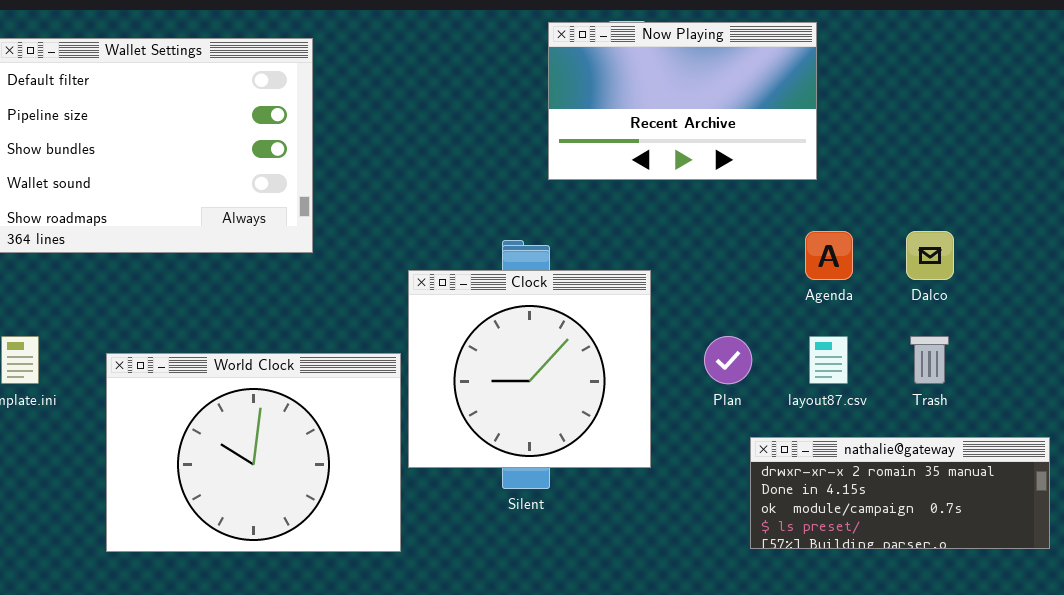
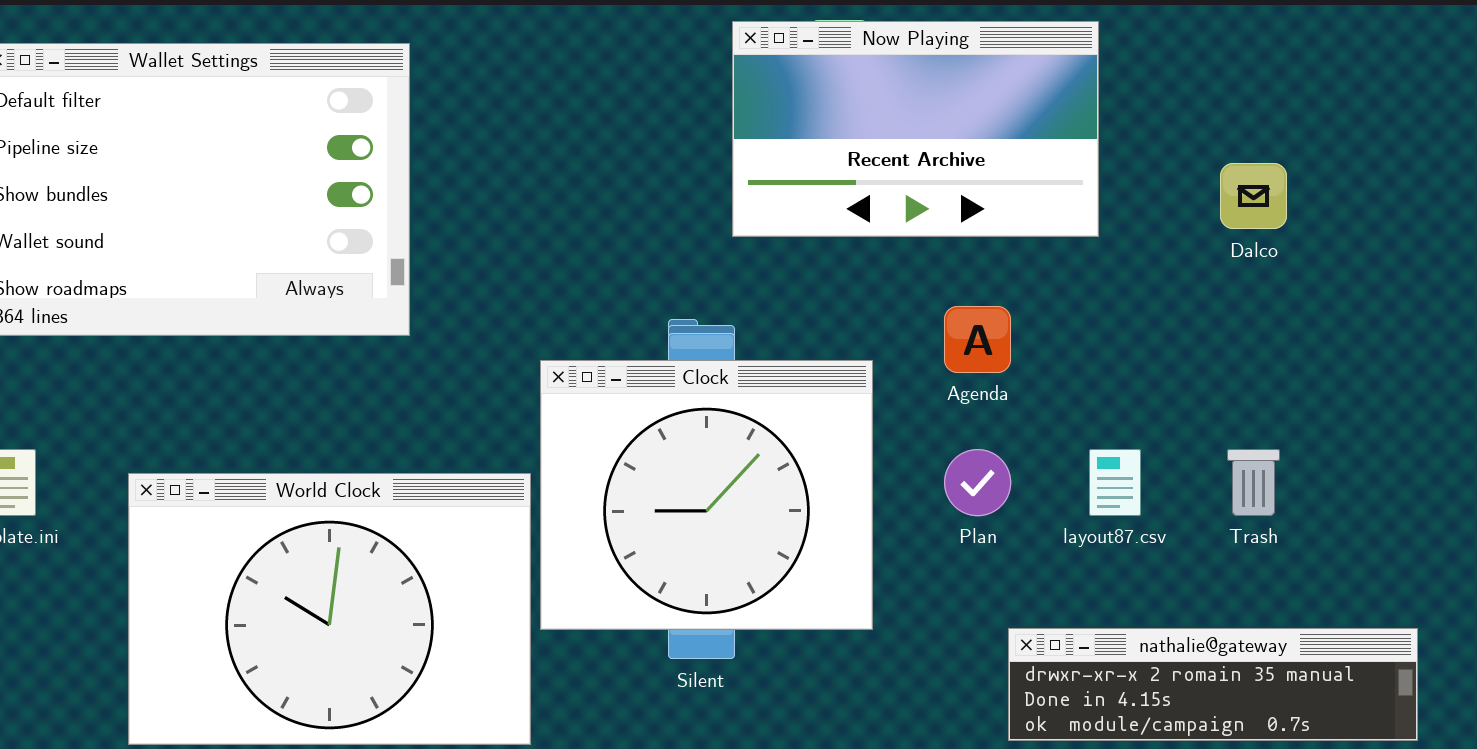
Agenda: [805,231,853,280] -> [944,306,1011,373], moved
Dalco: [906,231,954,280] -> [1220,163,1287,229], moved
nathalie@gateway: [750,437,1050,549] -> [1008,628,1418,741], resized

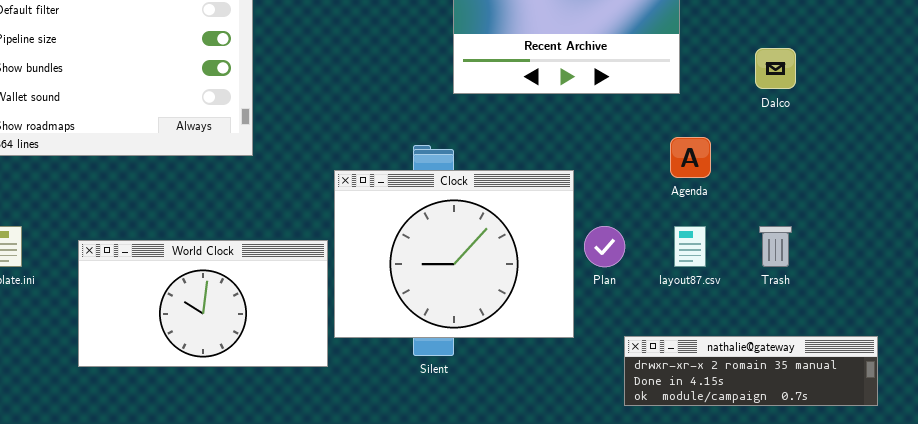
Agenda: [944,306,1011,373] -> [670,137,711,178], moved
Clock: [540,360,873,630] -> [334,170,574,338], resized
World Clock: [128,473,531,745] -> [78,240,328,367], resized

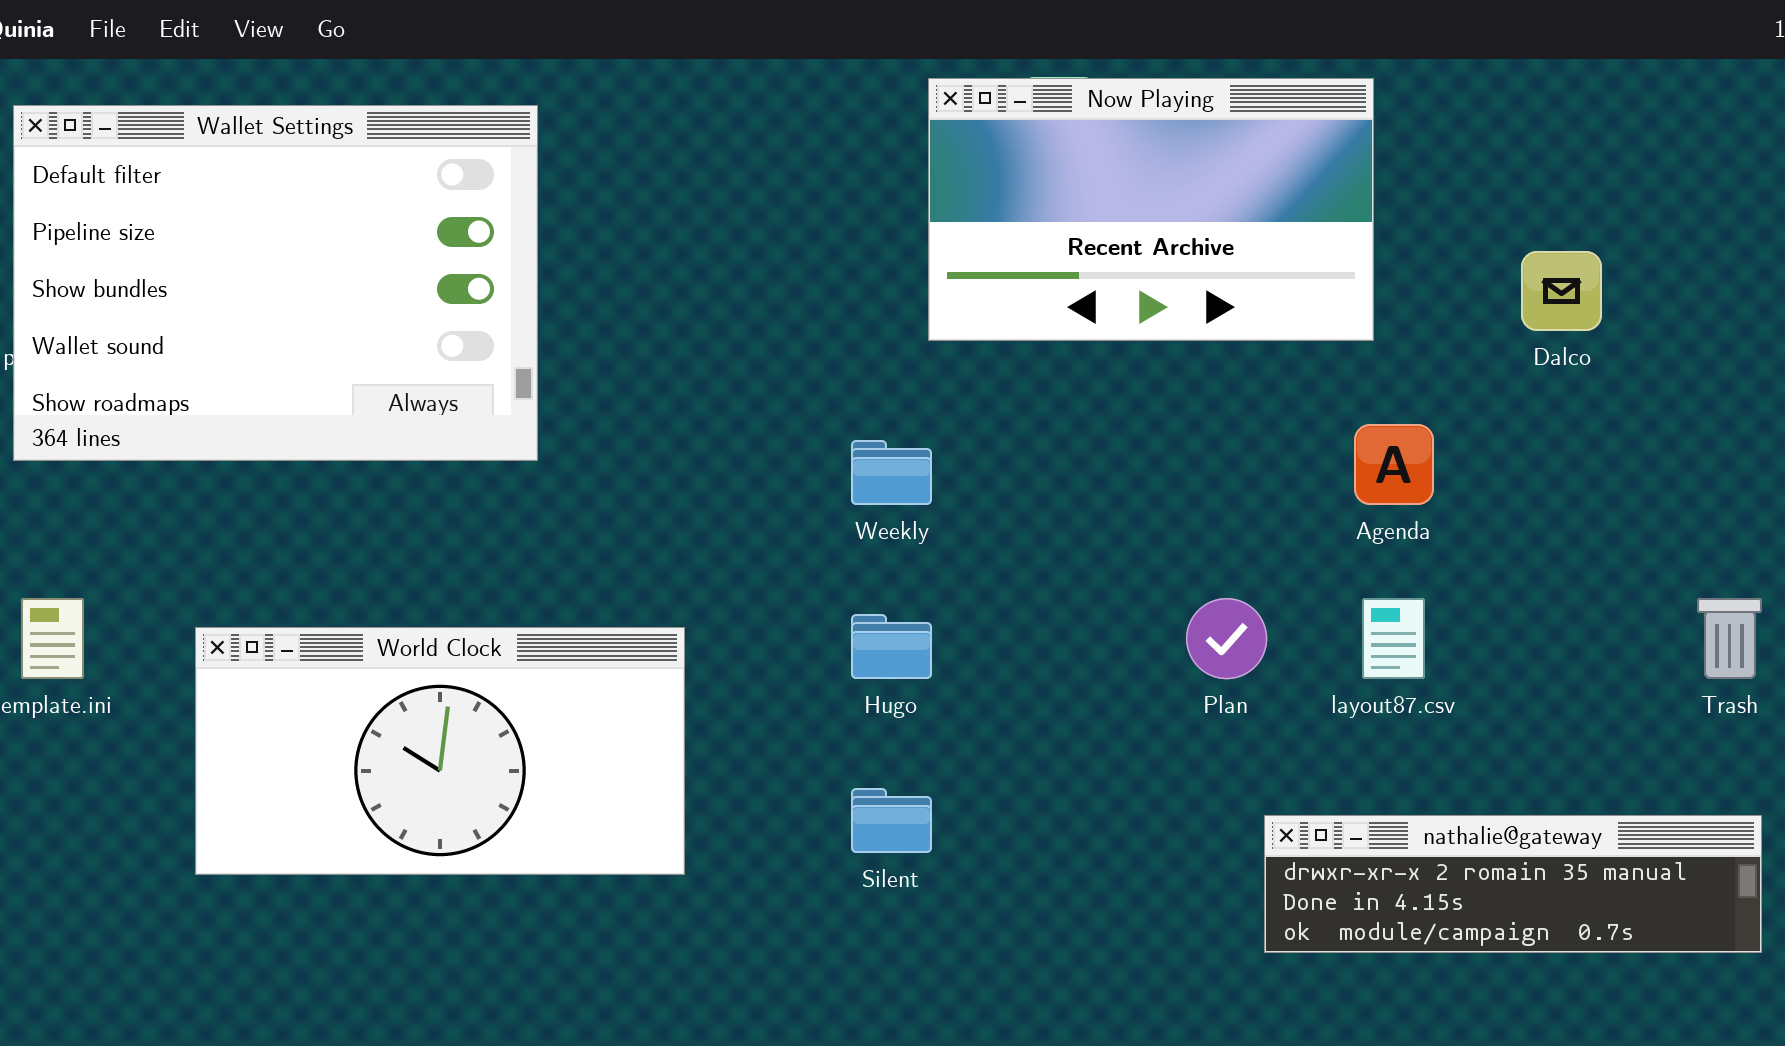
Clock: [334,170,574,338] -> none, closed
Trash: [759,226,792,267] -> [1697,598,1762,679], moved

